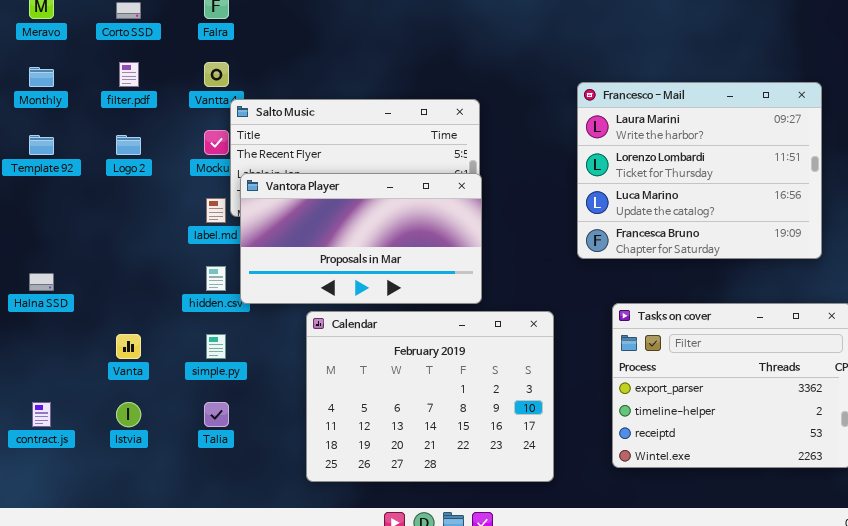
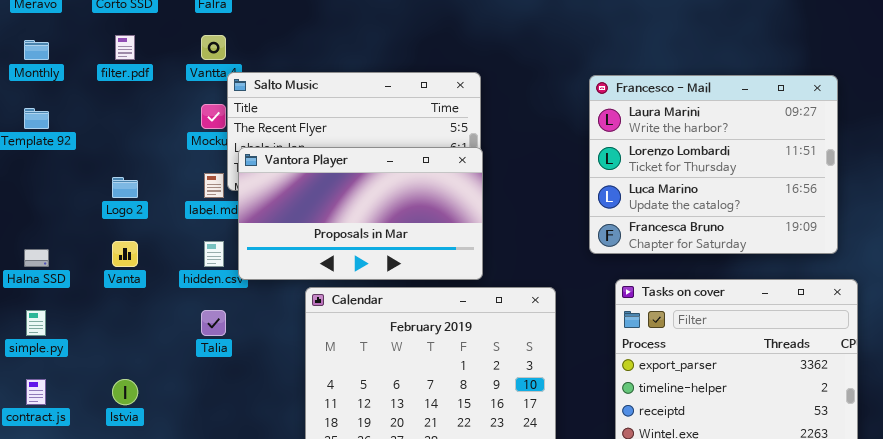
Francesco - Mail: [577,82,822,259] -> [589,75,838,254], moved
Logo 2: [116,135,141,155] -> [112,177,138,198], moved
Vanta: [116,334,141,359] -> [112,241,138,267], moved
simple.py: [206,334,226,359] -> [26,310,46,336], moved
Talia: [204,402,229,427] -> [201,310,226,336], moved

